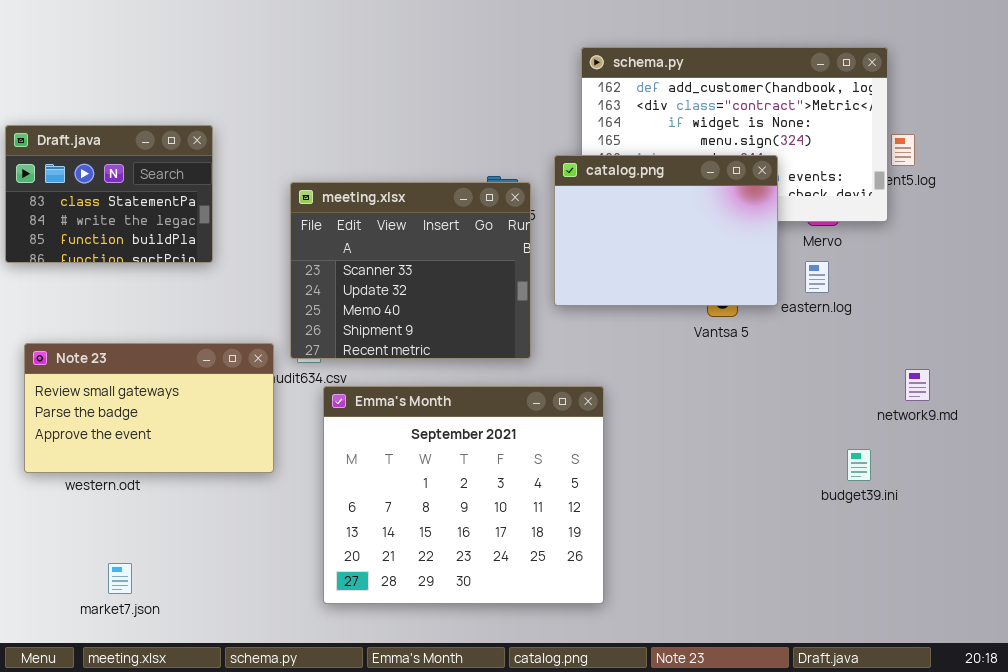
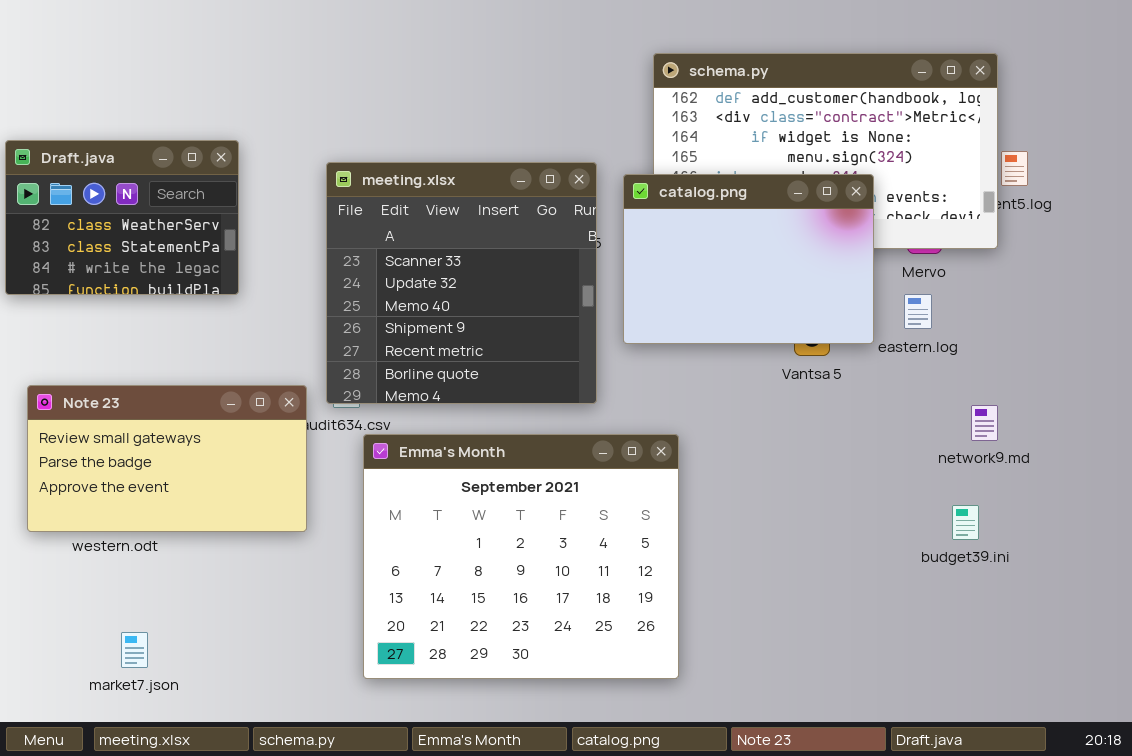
Draft.java: [5,125,213,263] -> [5,140,239,295], scrolled up 1 row
meeting.xlsx: [290,182,531,359] -> [326,162,597,404], resized
network9.md: [905,369,930,401] -> [971,405,998,441], moved

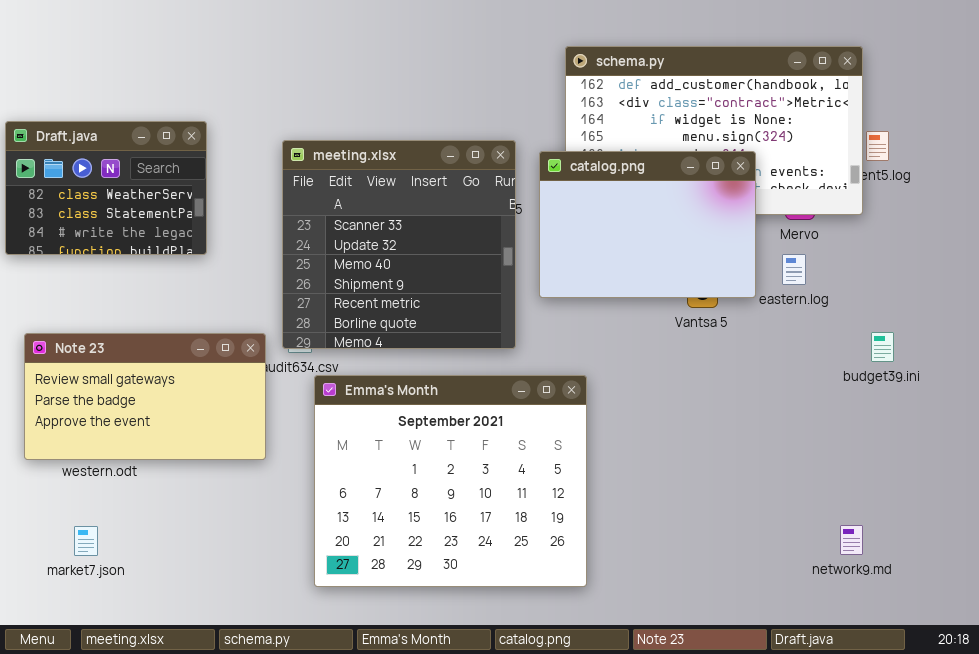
network9.md: [971,405,998,441] -> [840,525,863,555], moved
budget39.ini: [952,505,979,540] -> [871,332,894,362], moved
market7.json: [121,632,148,668] -> [74,526,98,556], moved

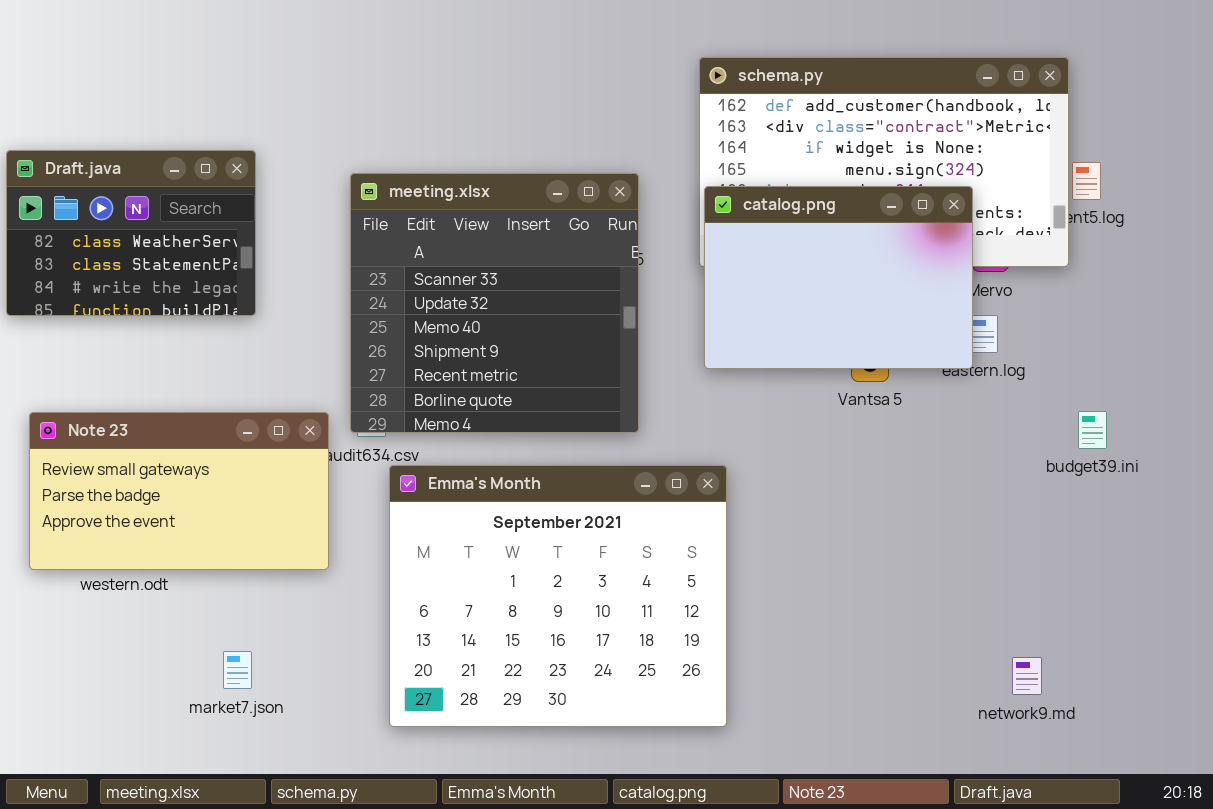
catalog.png: [539,151,756,298] -> [704,186,973,369], moved
network9.md: [840,525,863,555] -> [1012,657,1042,695], moved
market7.json: [74,526,98,556] -> [223,651,252,689], moved

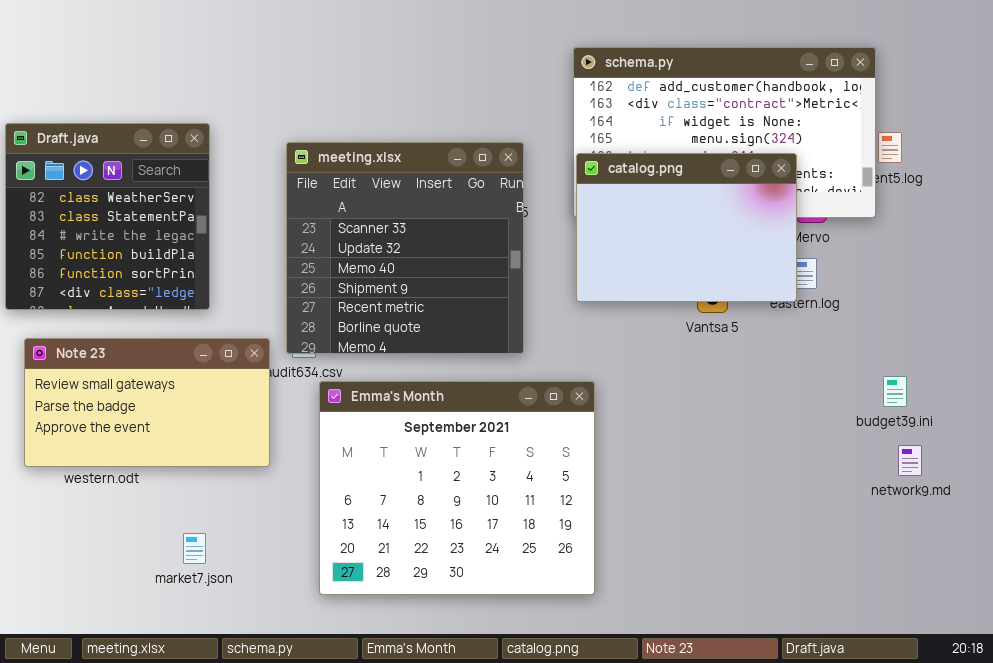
Draft.java: [6,150,256,316] -> [5,123,210,310], resized
budget39.ini: [1078,411,1107,449] -> [883,376,907,407], moved
network9.md: [1012,657,1042,695] -> [898,445,922,476], moved

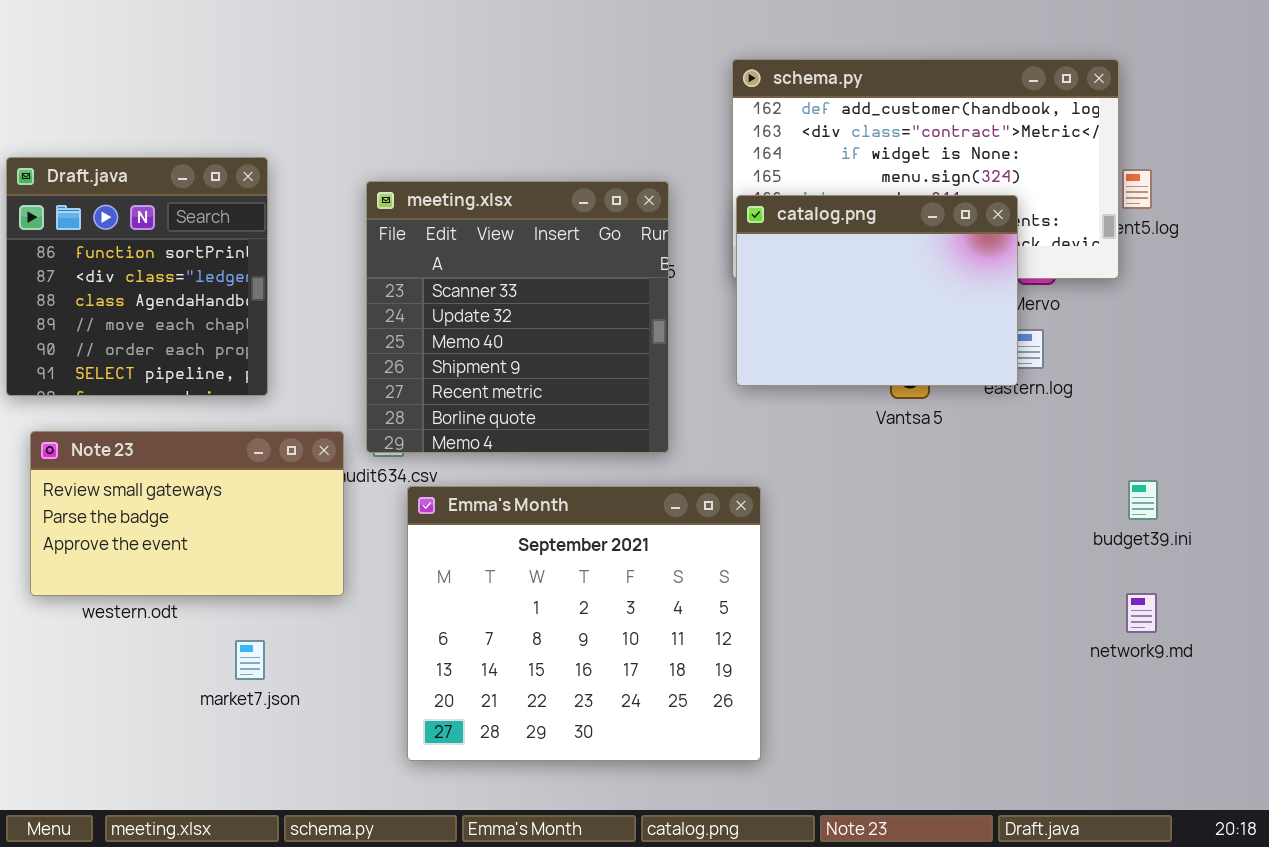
Draft.java: [5,123,210,310] -> [6,157,268,396], scrolled down 4 rows
network9.md: [898,445,922,476] -> [1126,593,1157,633], moved
market7.json: [183,533,206,564] -> [235,640,265,680], moved

